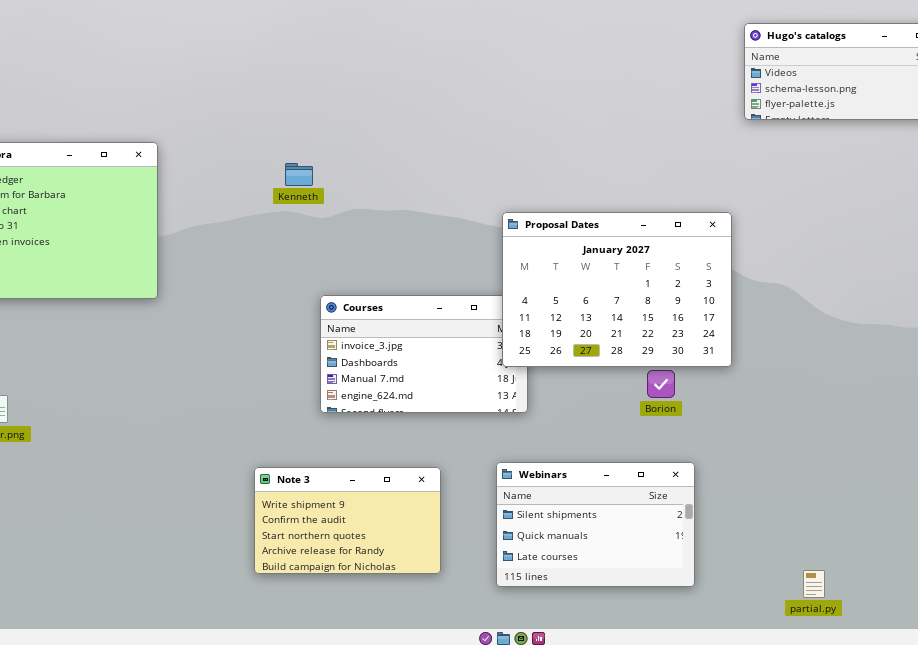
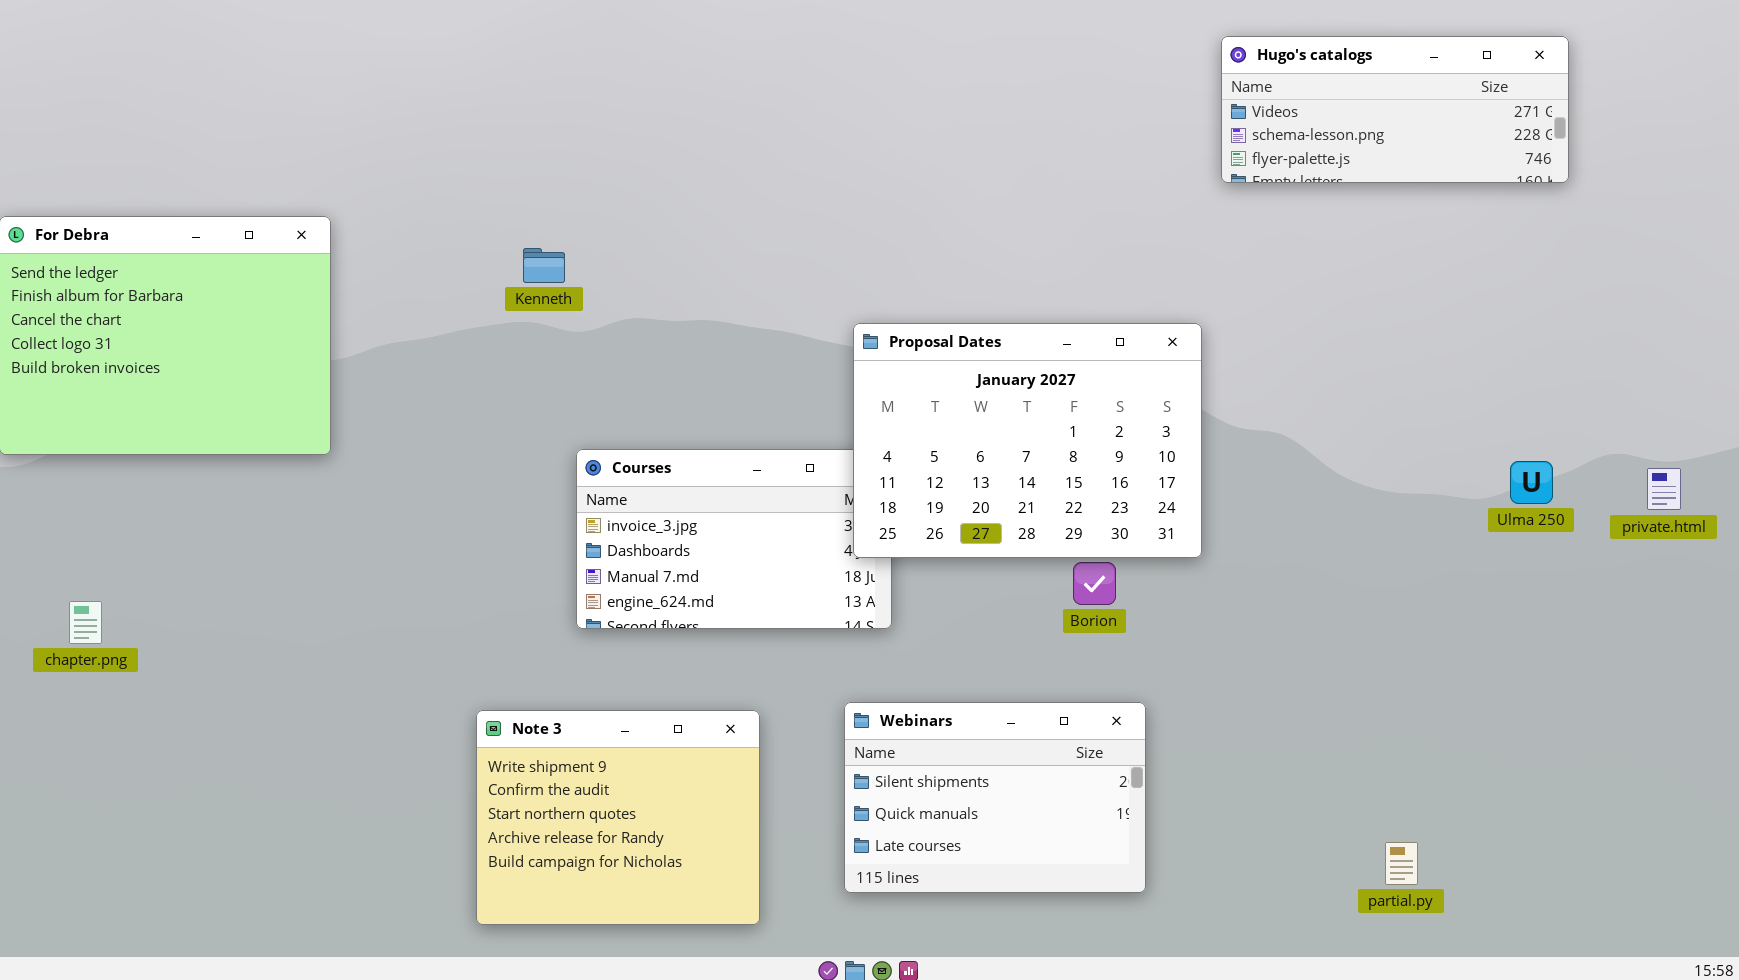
Note 3: [254,467,441,574] -> [476,710,760,925], resized
partial.py: [803,570,825,598] -> [1385,842,1418,885], moved

